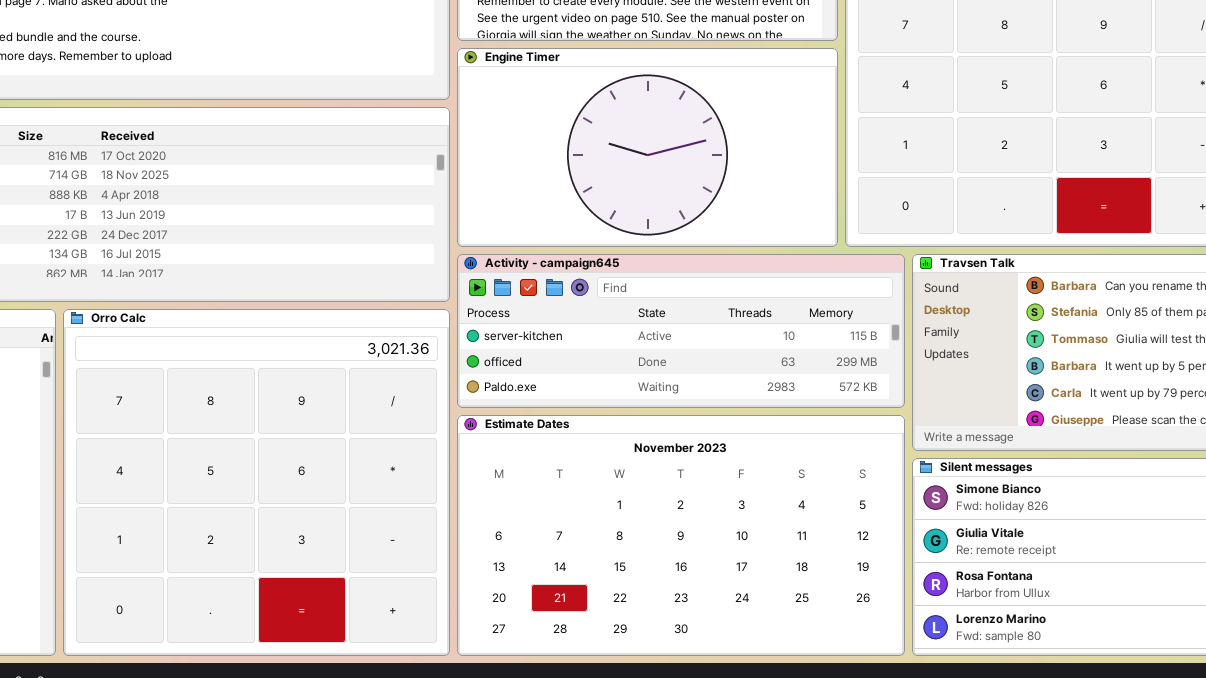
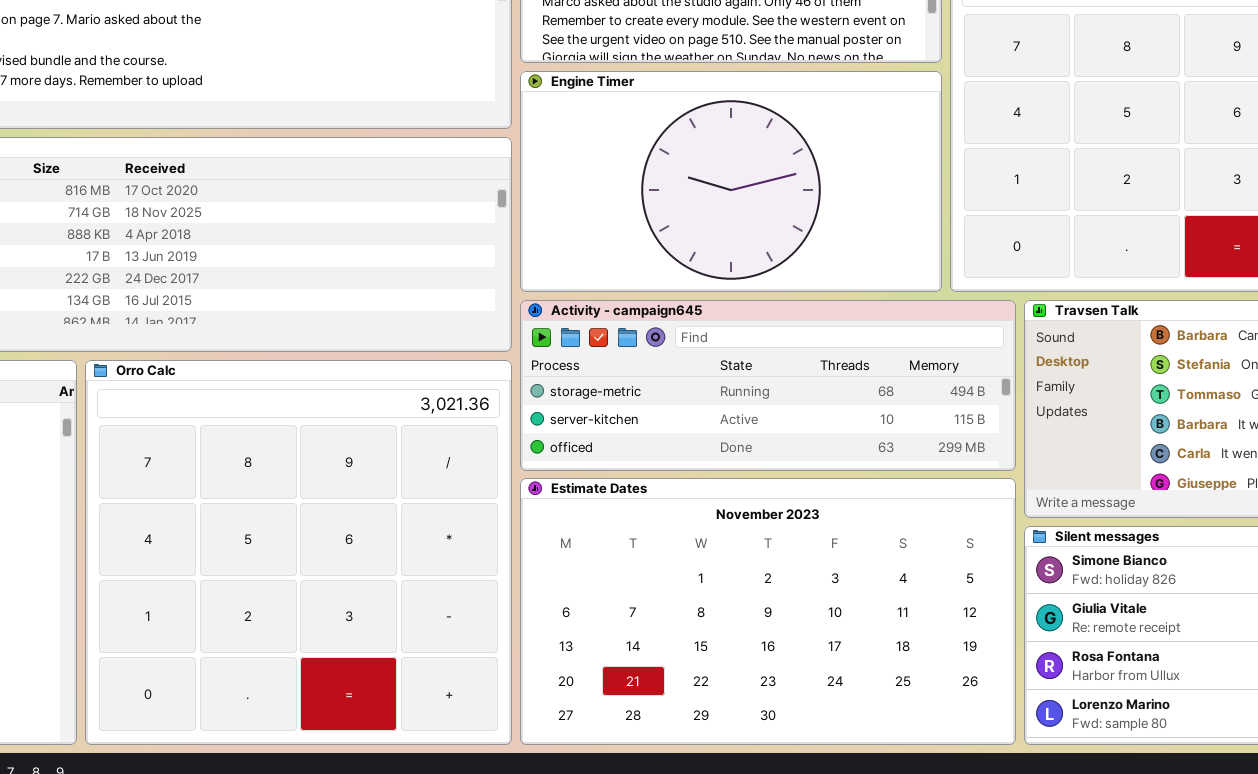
Activity - campaign645: [457,254,905,408] -> [520,300,1016,471], scrolled up 1 row

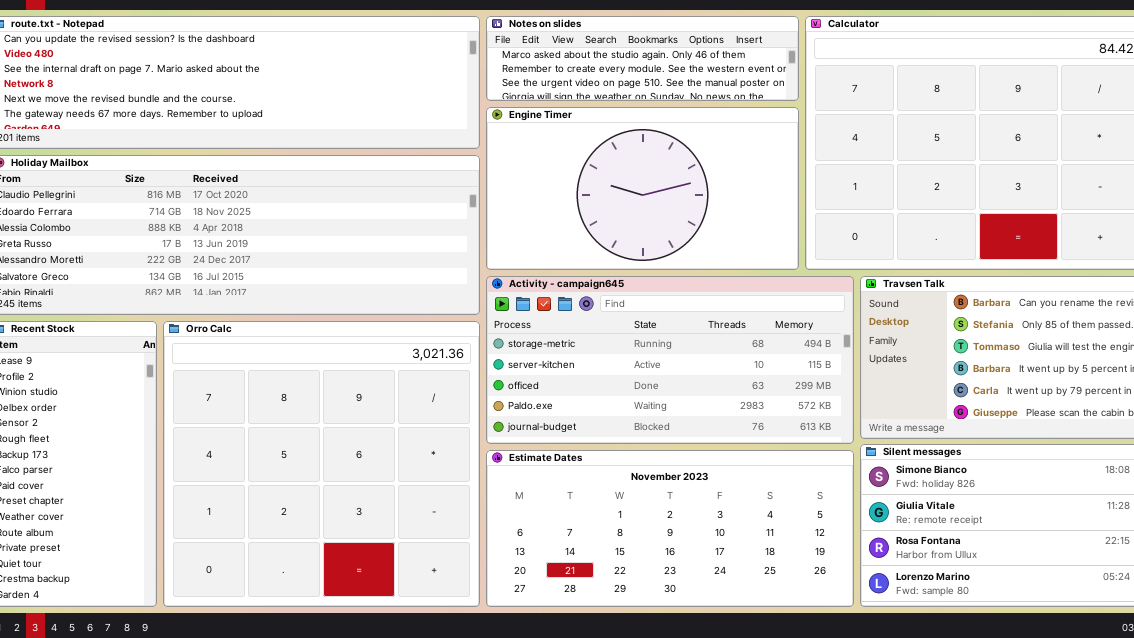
Activity - campaign645: [520,300,1016,471] -> [486,276,854,444], resized
Estimate Dates: [520,478,1016,745] -> [486,450,854,607], resized

